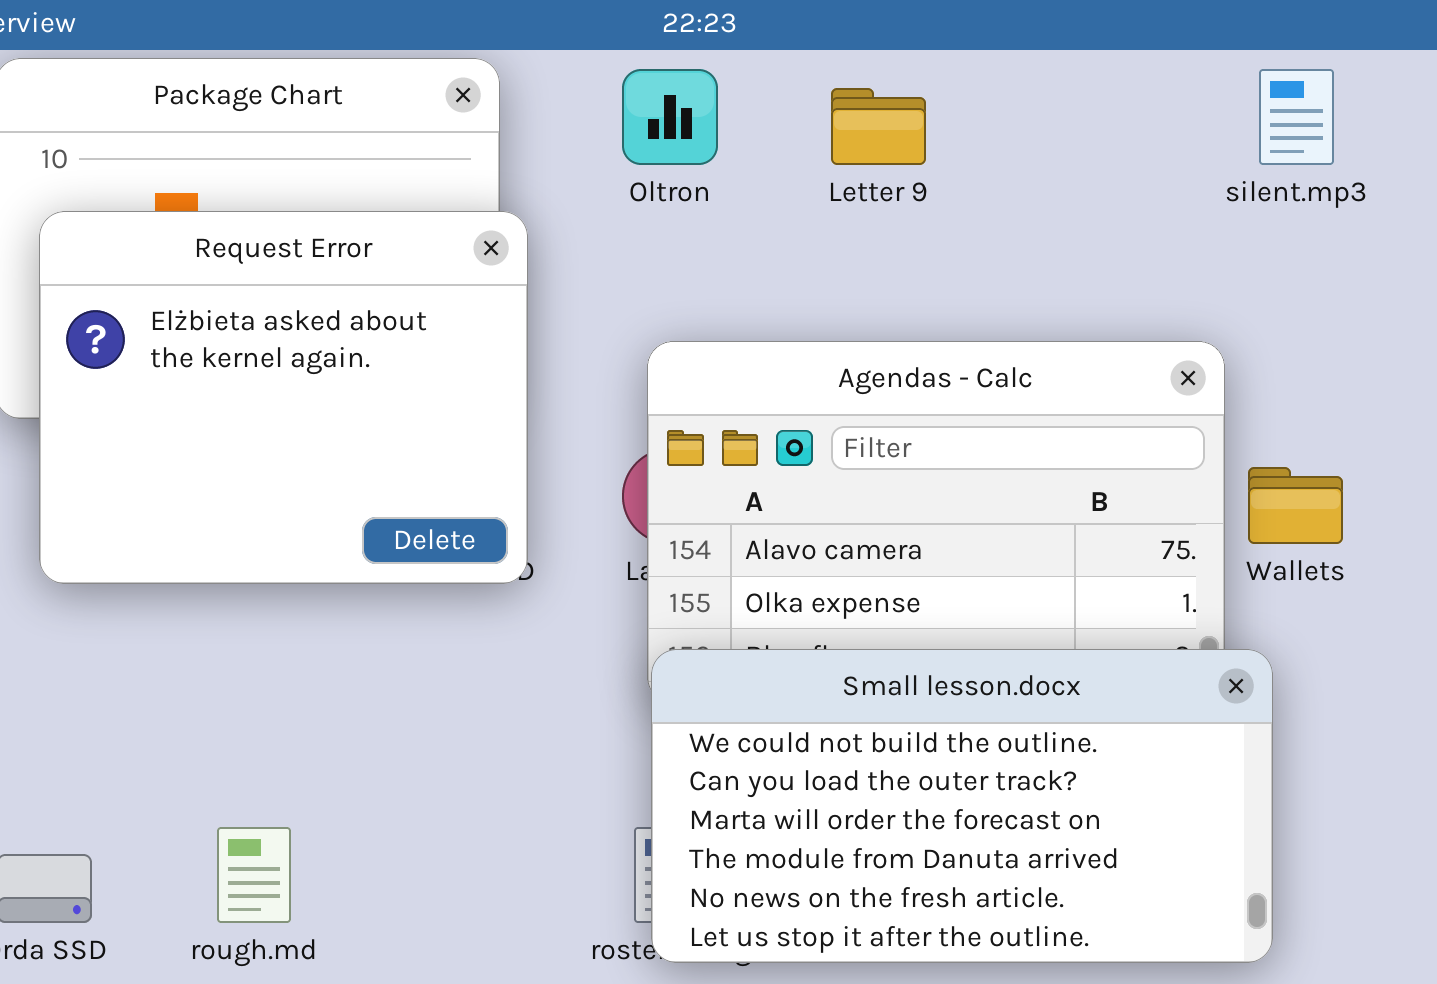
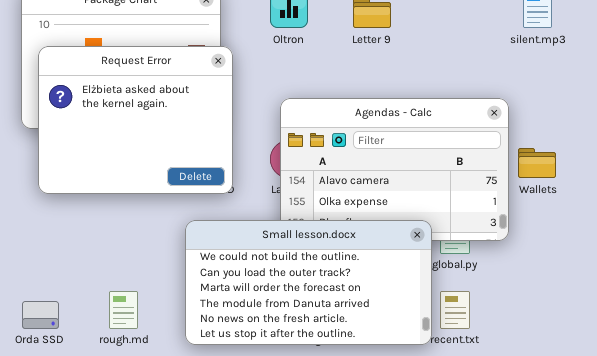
Small lesson.docx: [651,649,1273,963] -> [185,220,432,345], moved

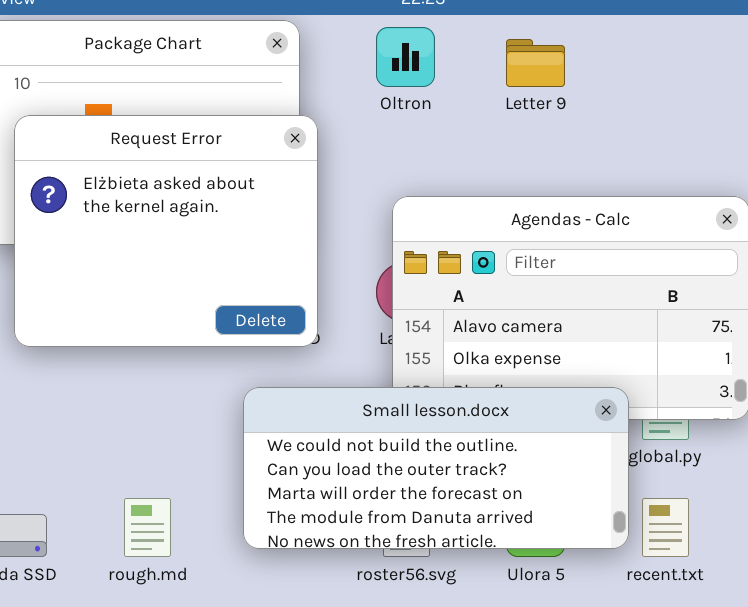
Small lesson.docx: [185,220,432,345] -> [243,387,629,549], resized

